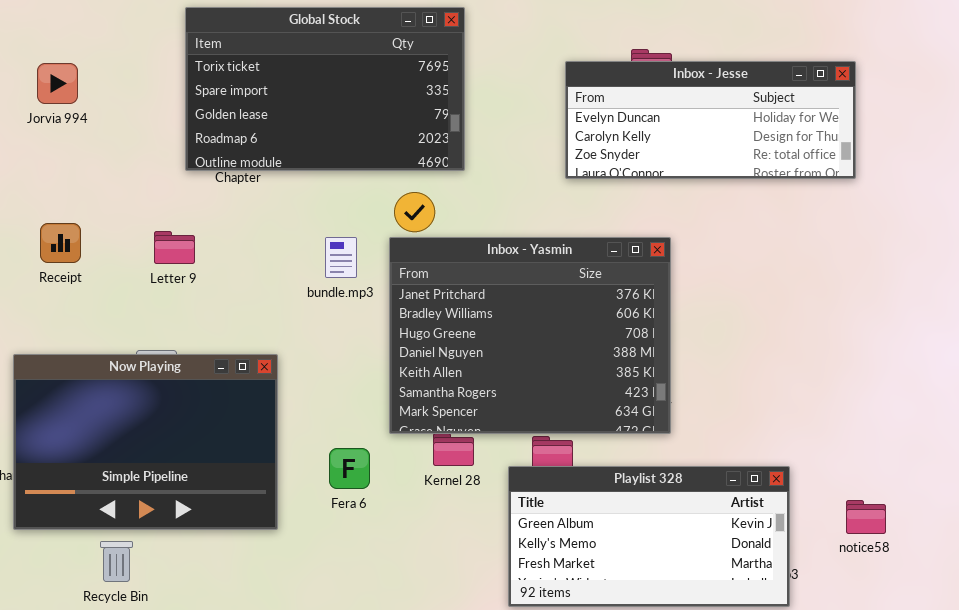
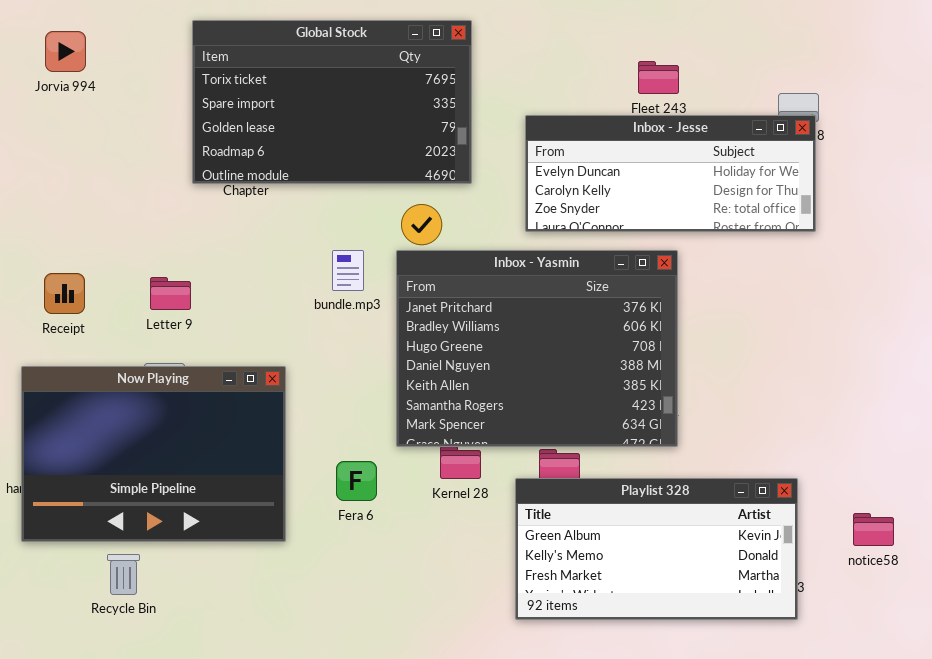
Inbox - Jesse: [565,61,856,179] -> [525,115,816,232], moved
Jorvia 994: [37,63,78,104] -> [45,31,86,72], moved
Receipt: [40,223,81,263] -> [44,273,85,314], moved
Letter 9: [154,231,195,264] -> [150,277,191,310], moved

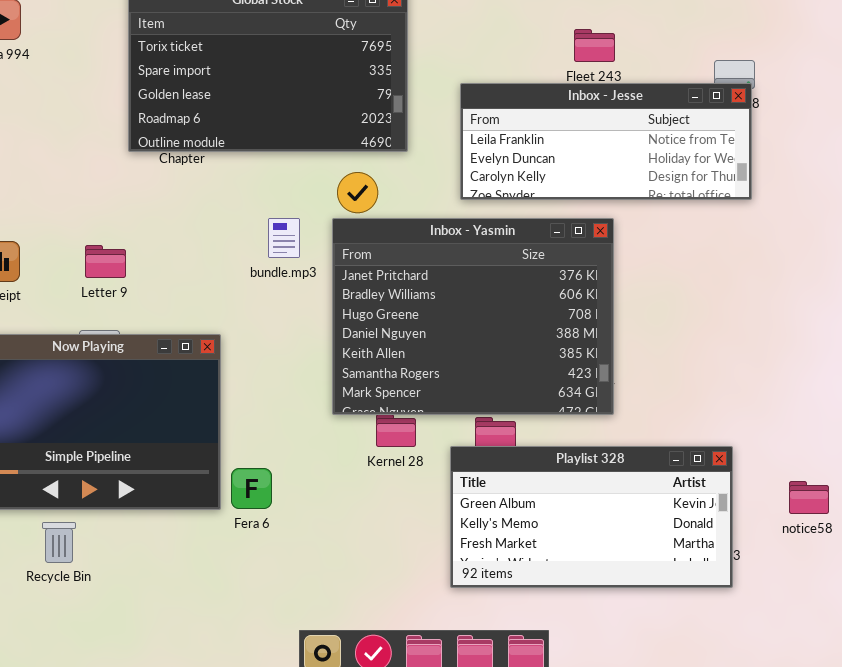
Inbox - Jesse: [525,115,816,232] -> [460,83,752,200], scrolled up 1 row
Fera 6: [336,461,377,501] -> [231,468,272,509], moved

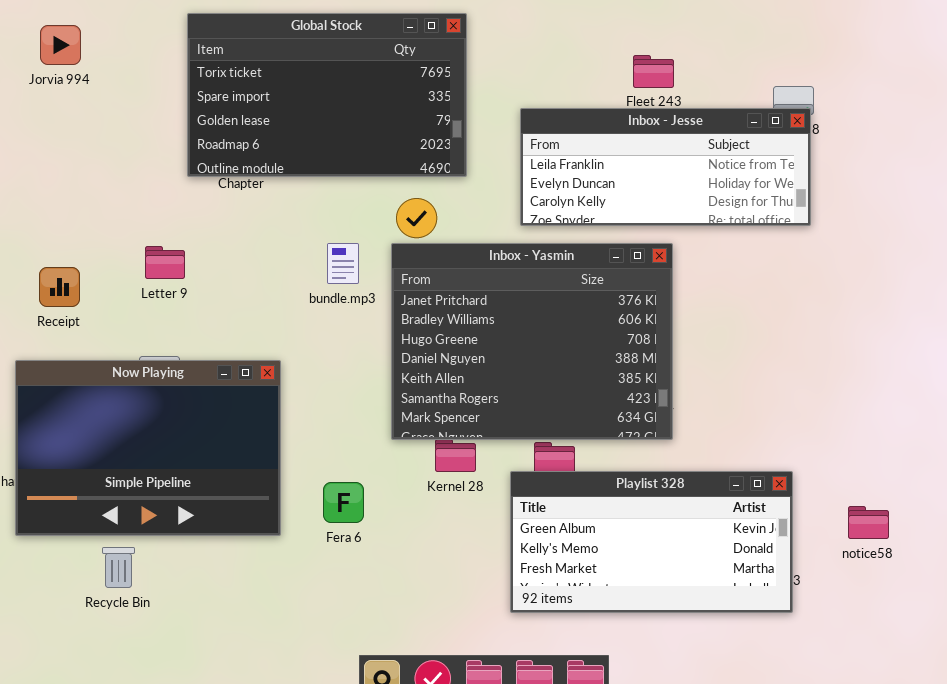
Letter 9: [85,245,126,278] -> [145,246,185,279], moved
Fera 6: [231,468,272,509] -> [323,482,364,523], moved

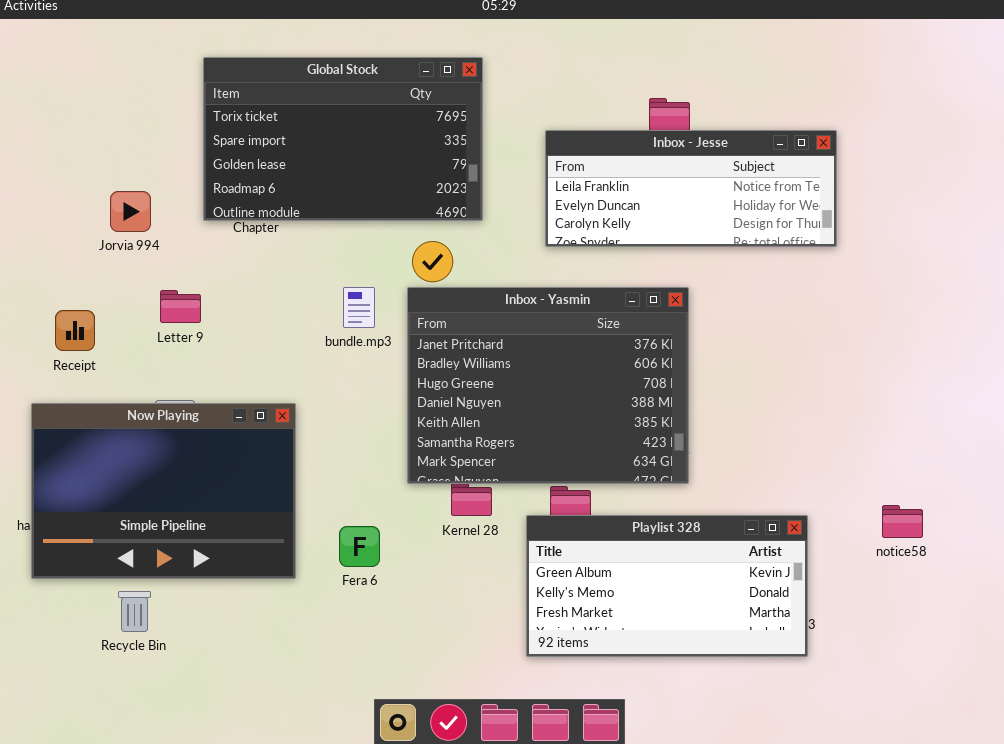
Jorvia 994: [40,25,81,65] -> [110,191,151,232], moved
Inbox - Jesse: [520,108,811,226] -> [545,130,837,247], moved
notice58: [848,506,889,539] -> [882,505,923,538], moved

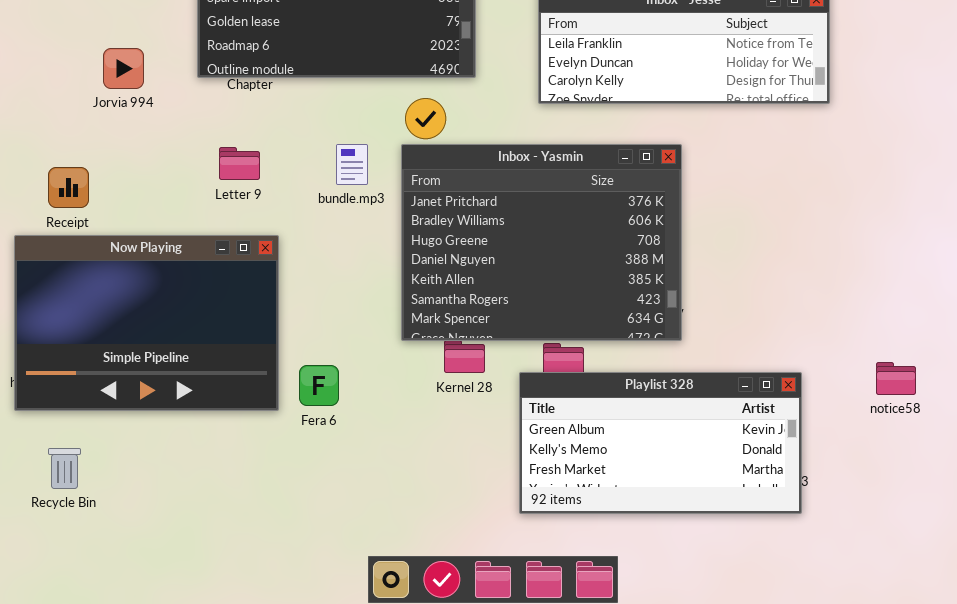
Letter 9: [160,290,201,323] -> [219,147,260,180], moved
Now Playing: [31,403,296,579] -> [14,235,279,411], moved
Fera 6: [339,526,380,567] -> [299,365,339,406], moved
Recycle Bin: [118,591,151,632] -> [48,448,81,489], moved

